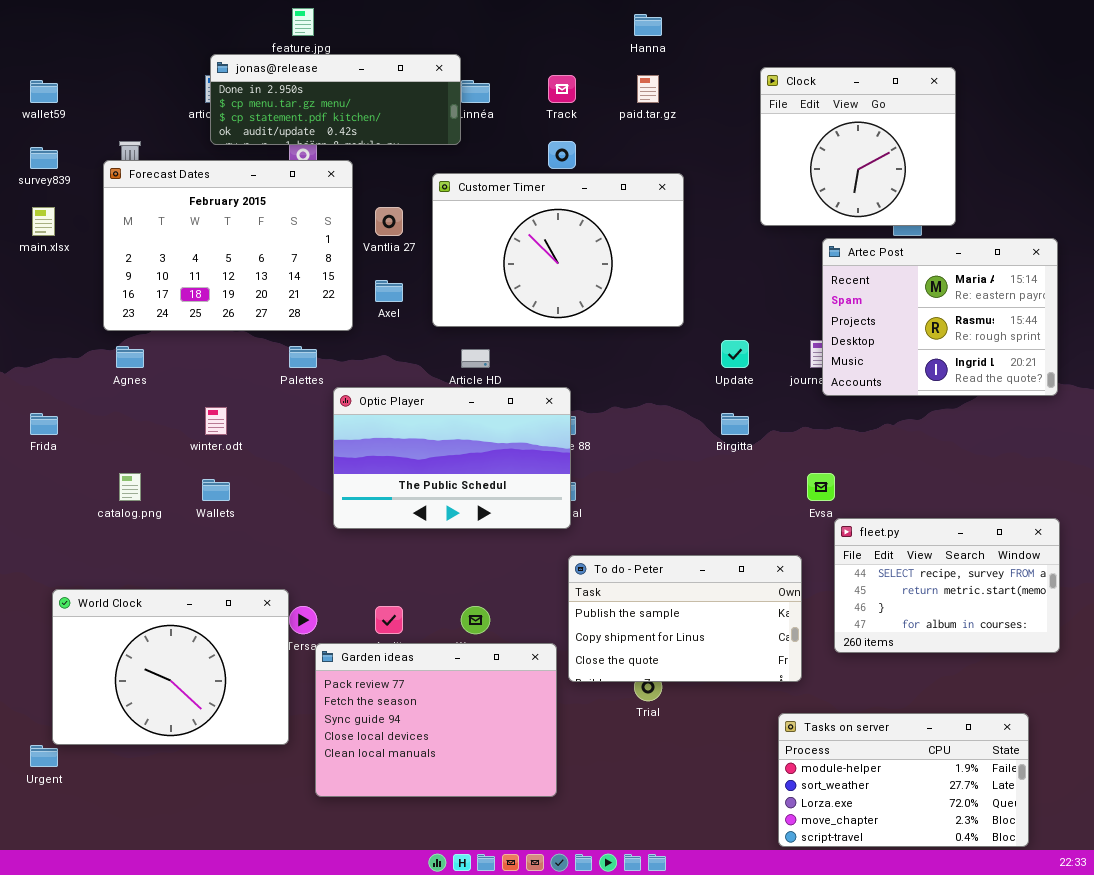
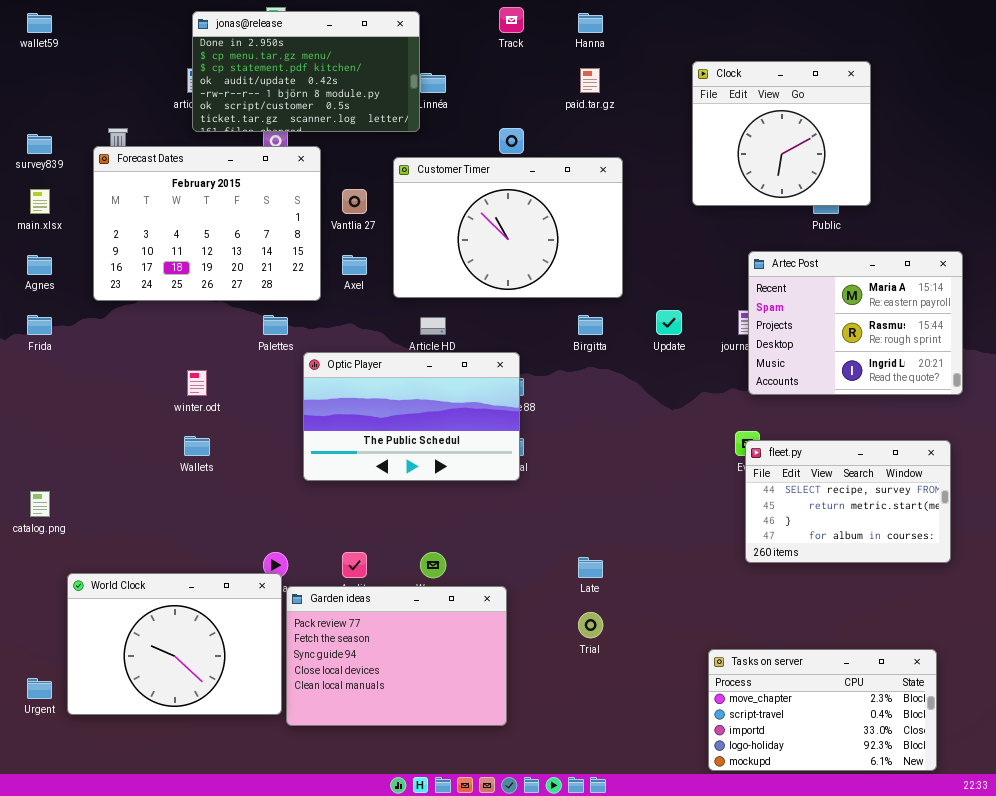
jonas@release: [210,54,461,145] -> [192,11,420,132], resized
Track: [548,75,576,103] -> [499,7,524,33], moved
wallet59: [30,80,58,103] -> [27,13,52,33], moved
Artec Post: [822,238,1058,396] -> [748,251,963,395], moved
Agnes: [116,346,144,368] -> [27,255,52,275], moved
Frida: [30,413,58,435] -> [27,315,52,335], moved
Birgitta: [721,413,749,435] -> [578,315,603,335], moved
catalog.png: [119,473,141,501] -> [30,491,50,517], moved
fleet.py: [834,518,1060,653] -> [745,440,951,563], moved
To do - Peter: [568,555,802,682] -> none, closed
World Clock: [52,589,289,745] -> [67,573,282,715], moved
Tasks on server: [778,713,1029,847] -> [708,649,937,771], scrolled down 3 rows

